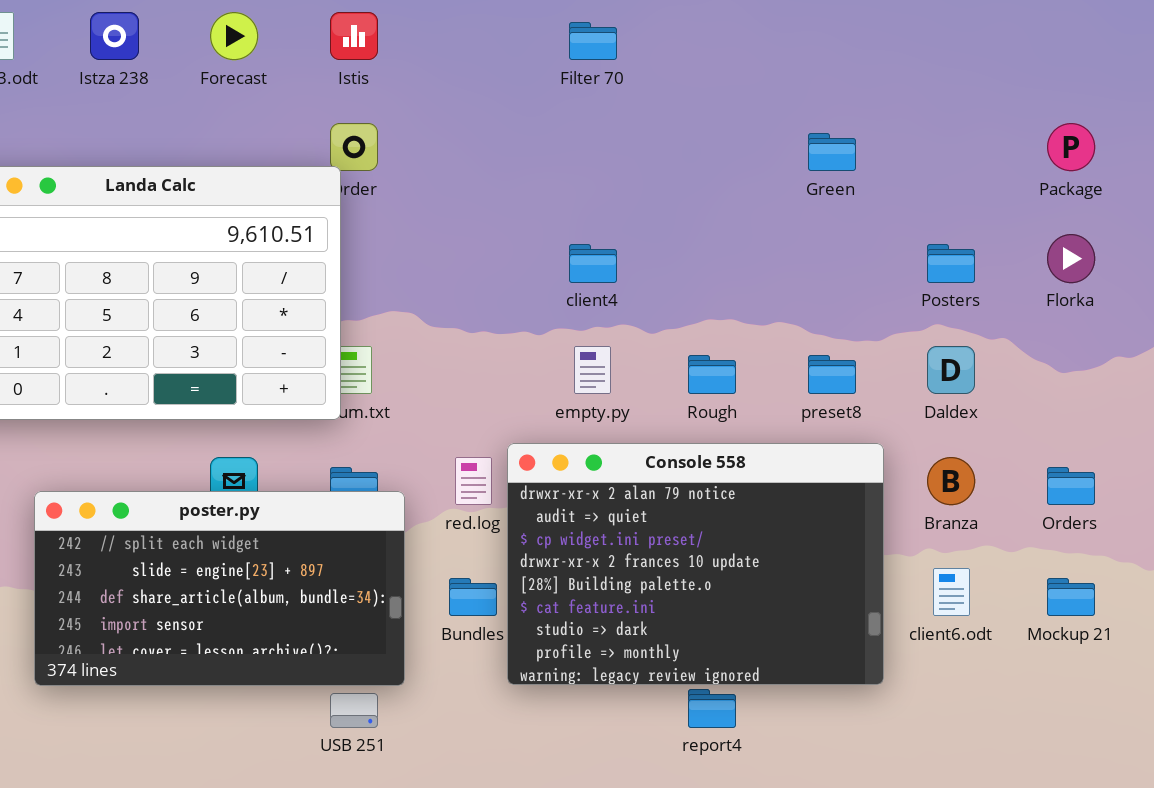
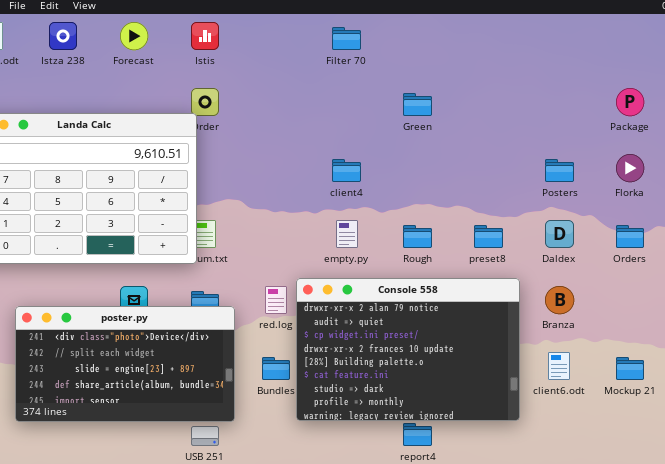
Green: [808,133,856,171] -> [403,93,432,116], moved
Orders: [1047,467,1095,505] -> [616,225,644,248], moved
poster.py: [34,491,405,686] -> [15,306,235,422], scrolled up 1 row

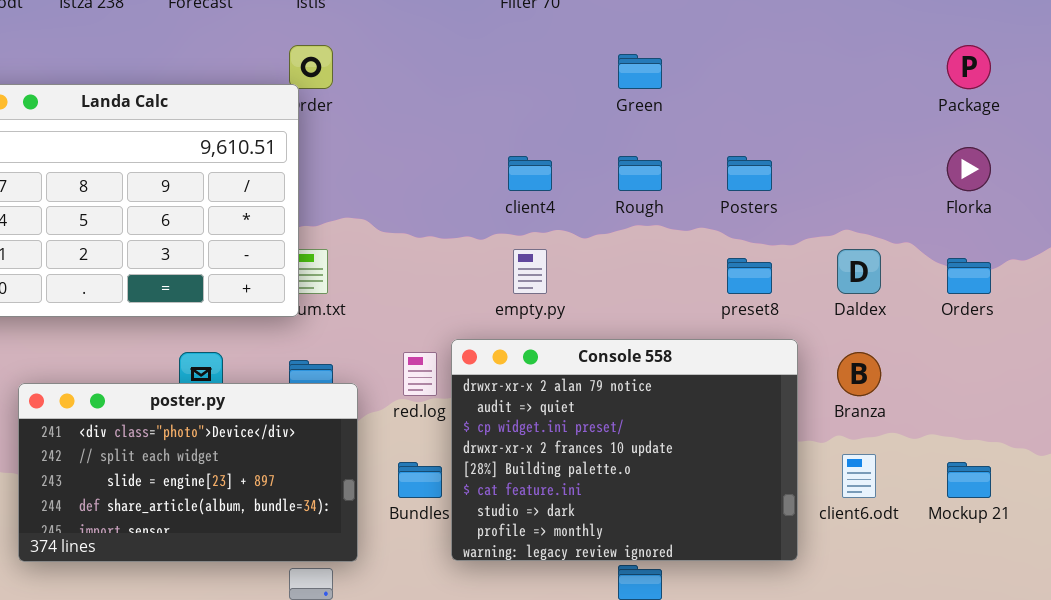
Posters: [545,159,574,182] -> [727,156,772,191], moved
Rough: [403,225,432,248] -> [618,156,662,191], moved

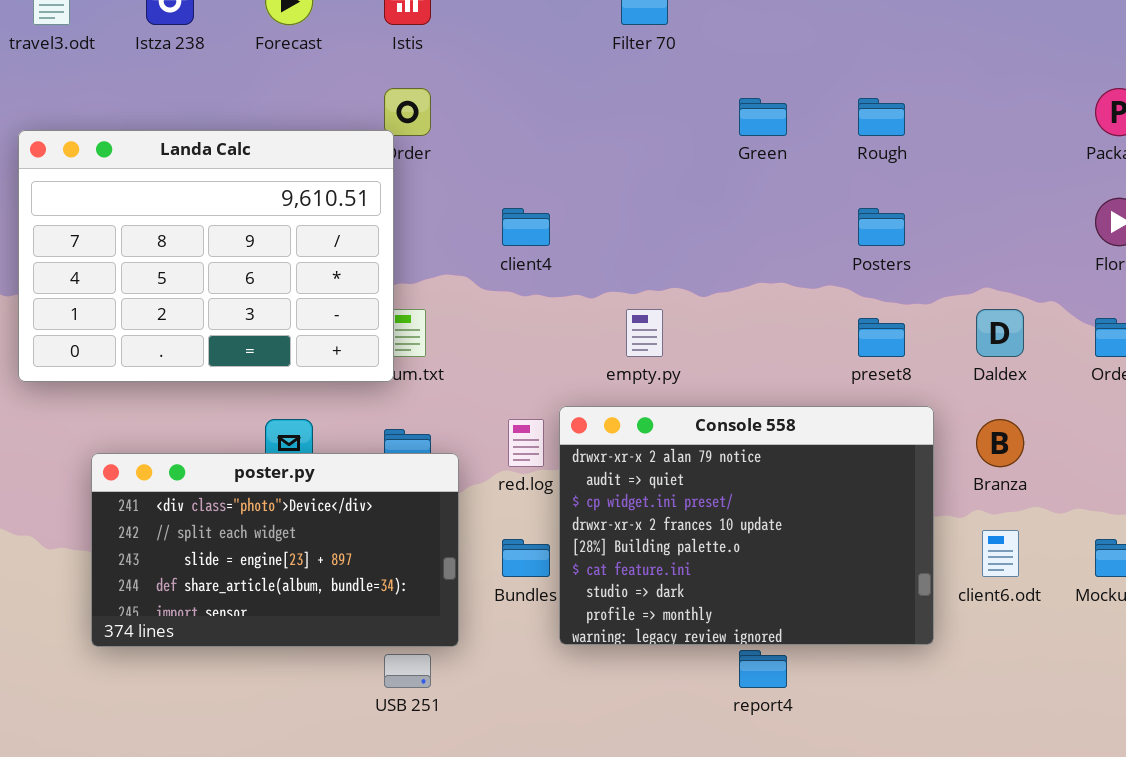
client4: [508,156,552,191] -> [502,208,550,246], moved
Rough: [618,156,662,191] -> [858,98,905,136], moved

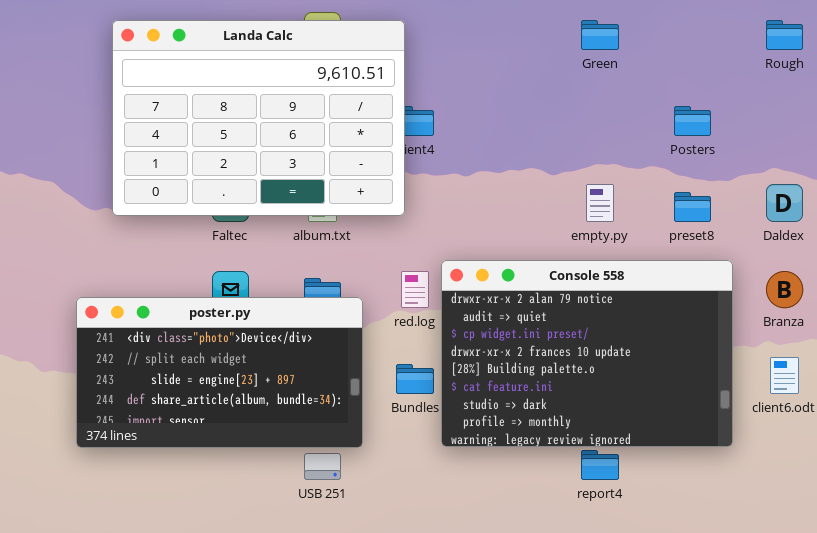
Rough: [858,98,905,136] -> [766,20,803,50], moved
Landa Calc: [18,130,394,382] -> [112,20,405,216], moved
empty.py: [626,309,663,357] -> [586,184,614,222], moved

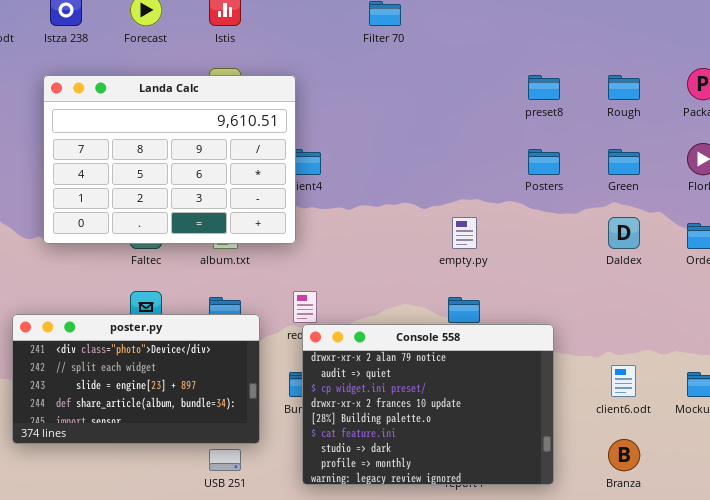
Green: [581,20,619,50] -> [608,149,640,175], moved
preset8: [674,192,711,222] -> [528,75,560,100], moved
Console 558: [441,260,733,447] -> [302,324,554,485], moved
Branza: [766,271,803,308] -> [608,439,640,471], moved

